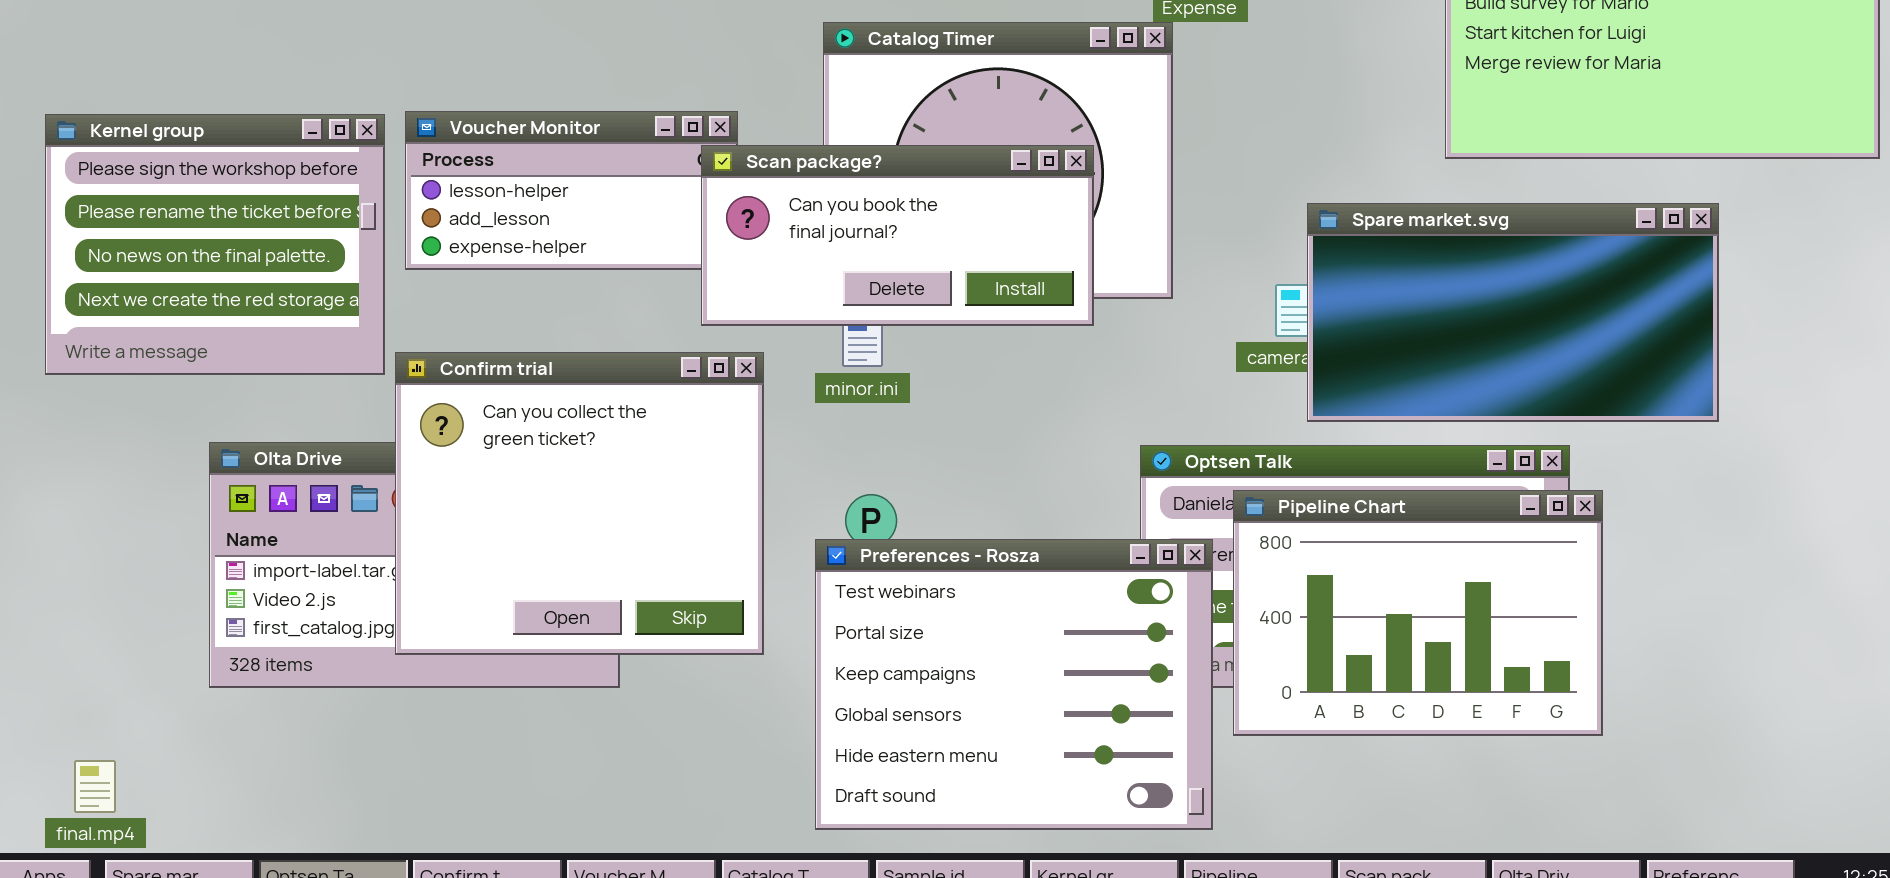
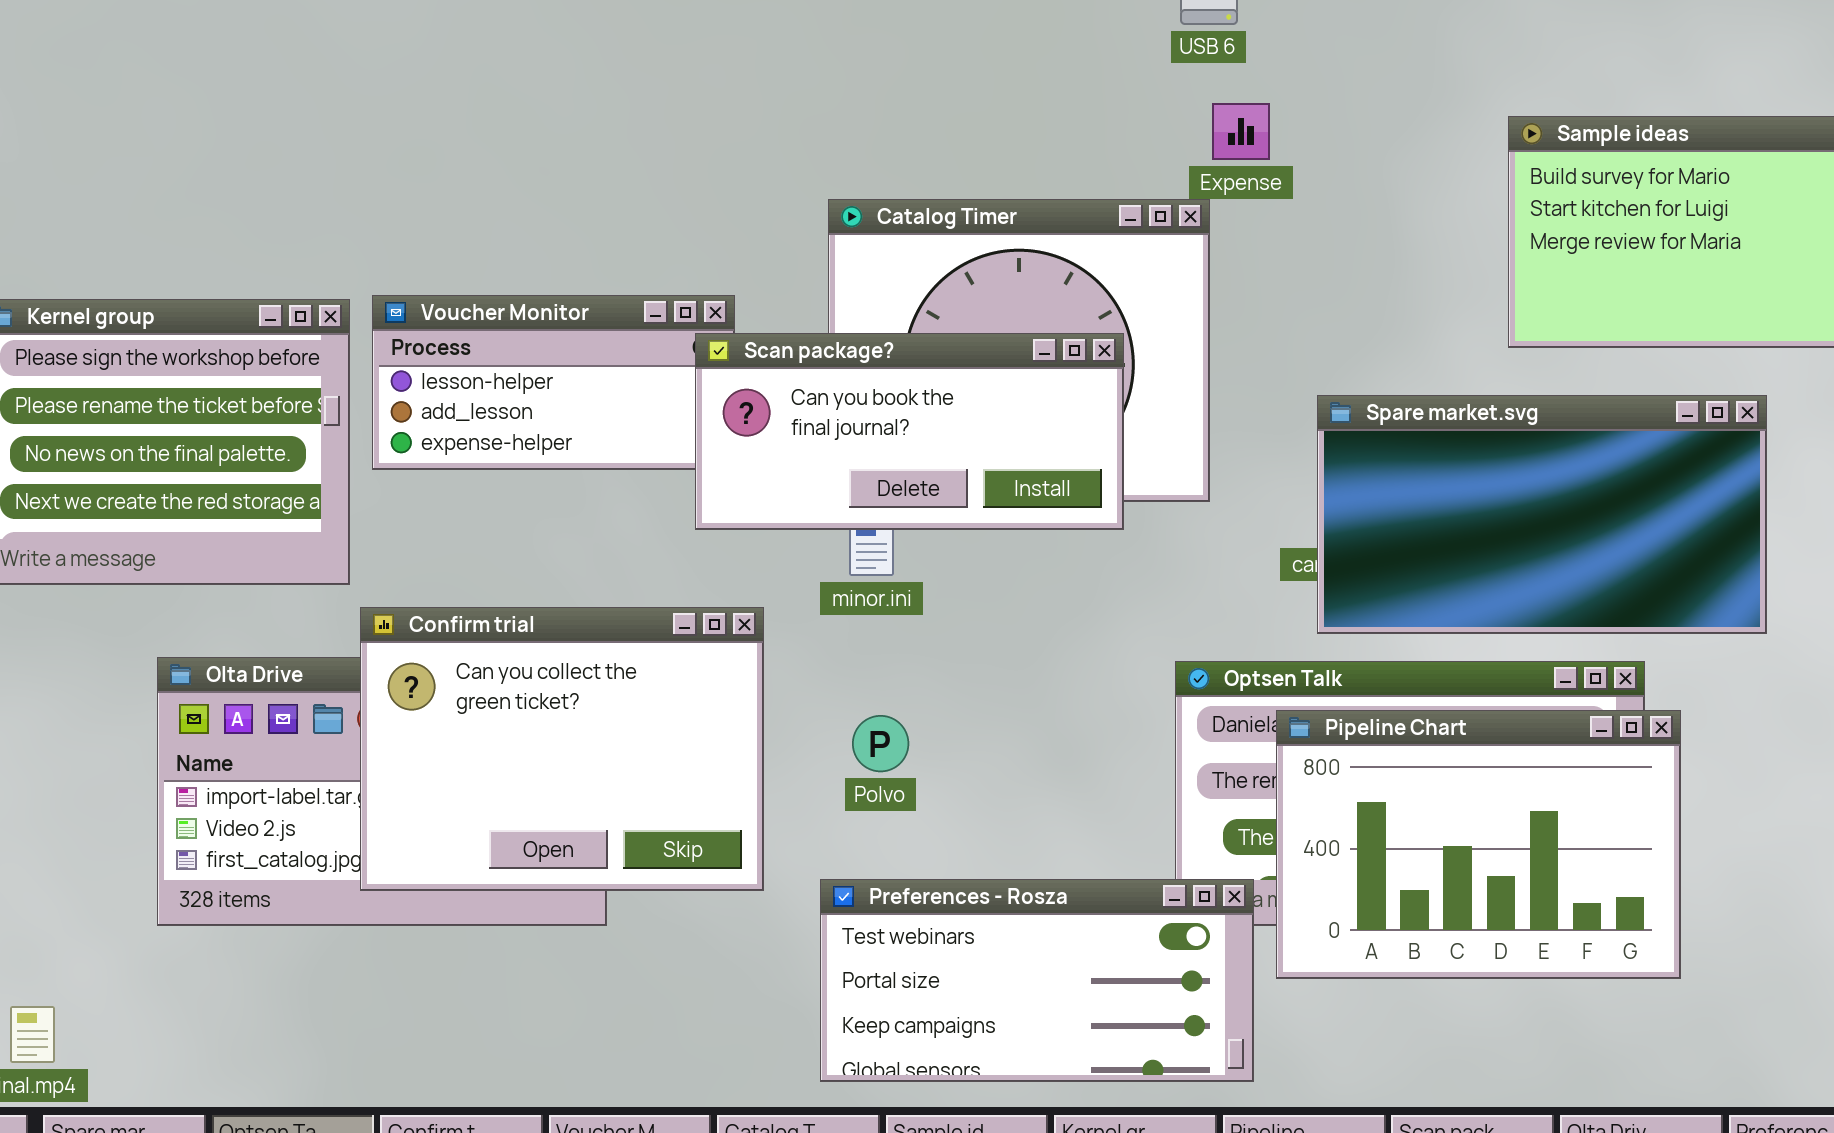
Spare market.svg: [1307,203,1719,422] -> [1317,395,1767,634], moved
Confirm trial: [395,352,764,655] -> [360,607,764,891], resized
Preferences - Rosza: [815,539,1213,830] -> [820,879,1254,1082], resized

